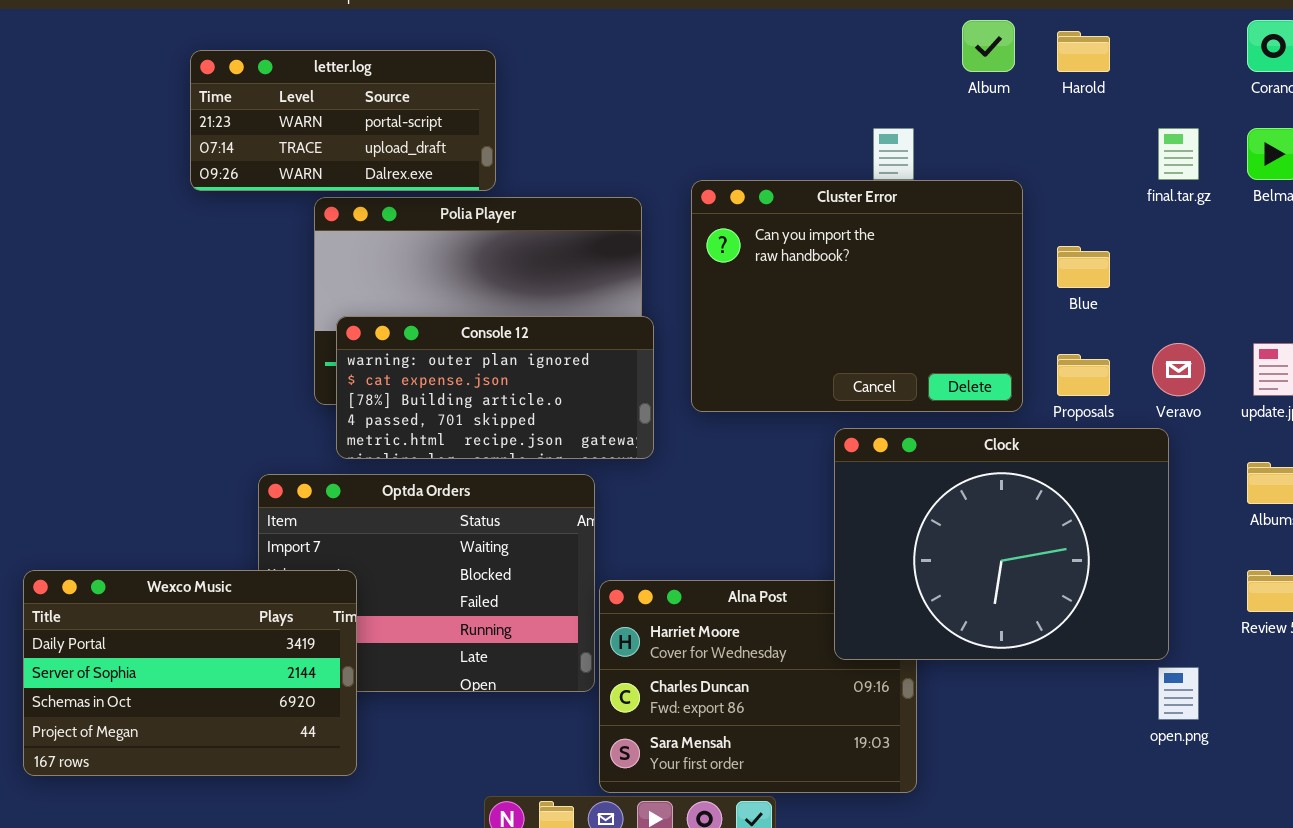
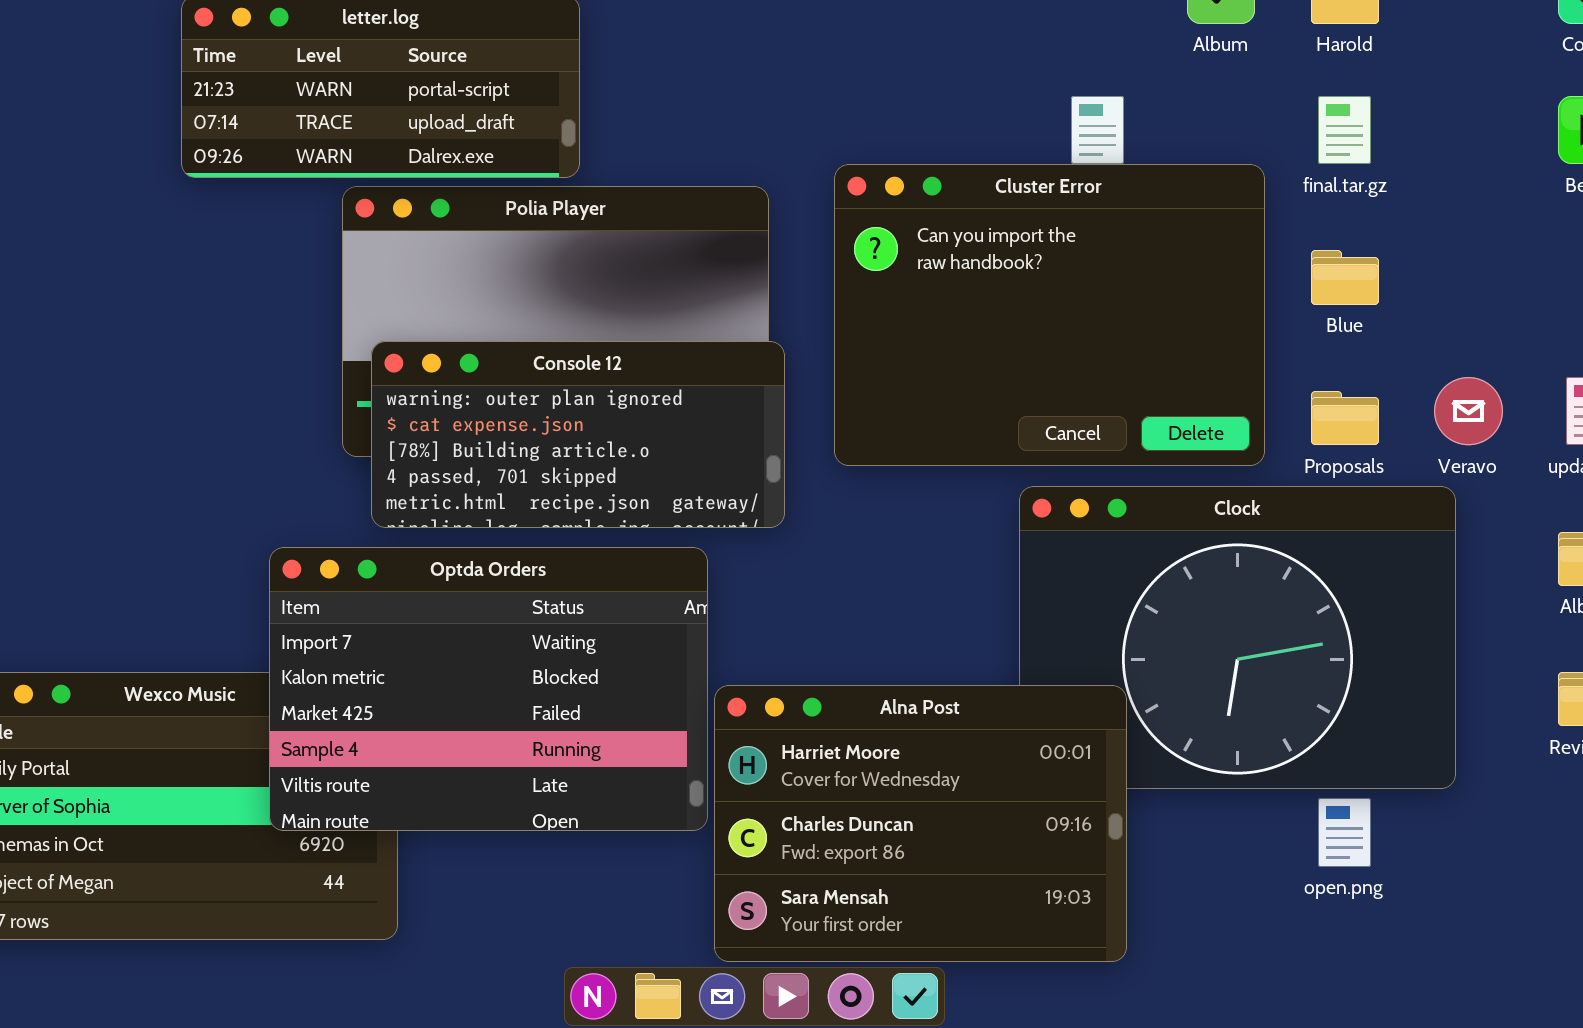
final.tar.gz: [1158,128,1199,180] -> [1318,96,1371,164], moved
Optda Orders: [258,474,595,692] -> [269,547,708,831], raised
Alna Post: [599,580,917,793] -> [714,685,1127,962], raised
open.png: [1158,667,1199,720] -> [1318,798,1371,867], moved

